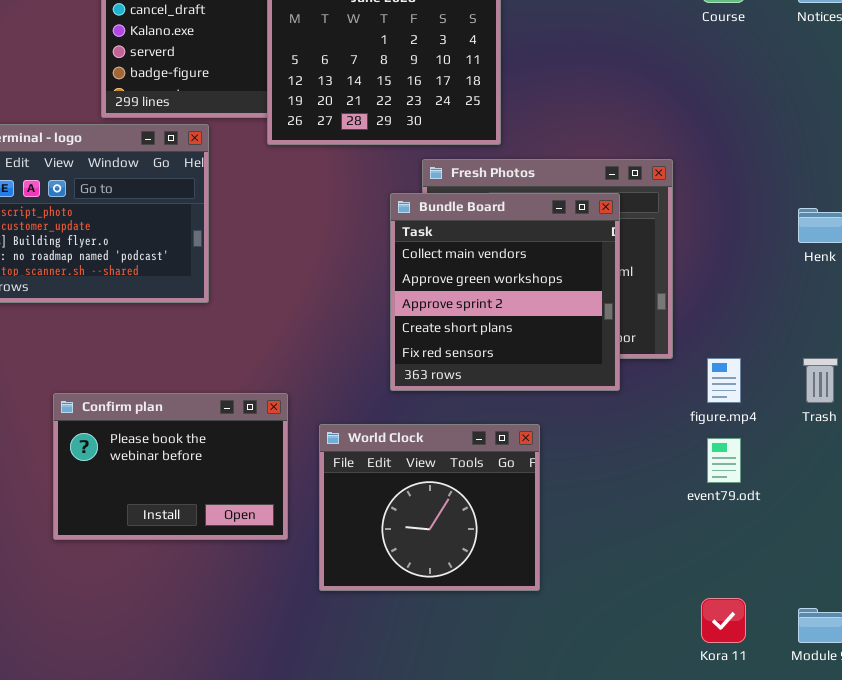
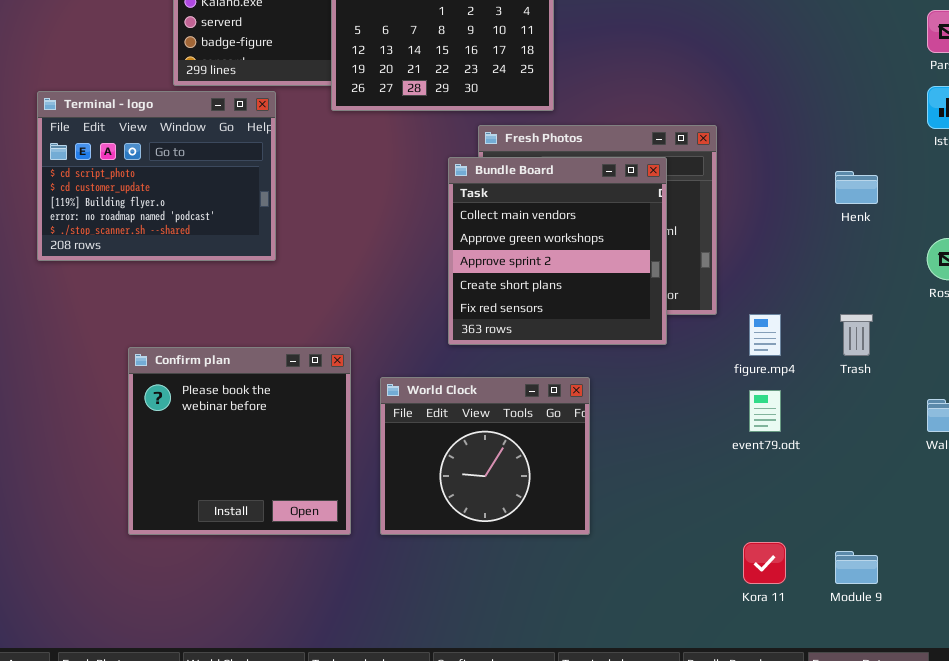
Confirm plan: [53,393,288,540] -> [128,347,351,535], resized

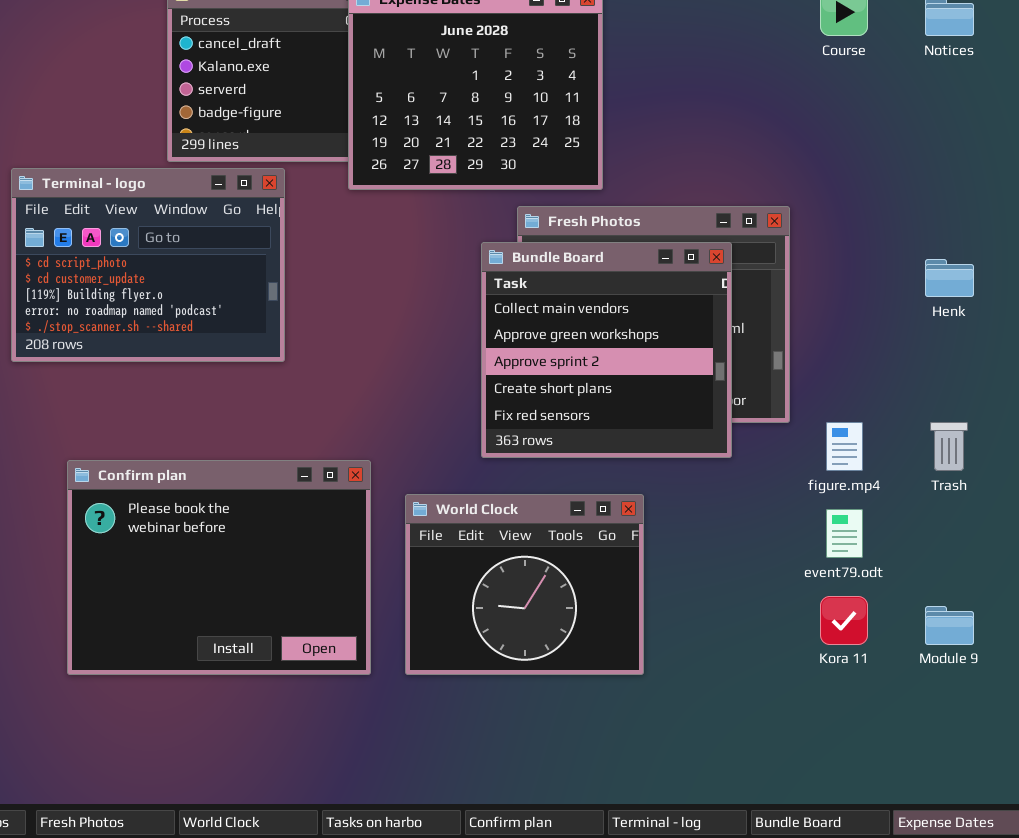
Confirm plan: [128,347,351,535] -> [67,460,371,675], resized
Kora 11: [743,542,786,584] -> [820,596,868,645], moved
Module 9: [835,551,878,584] -> [925,606,974,645], moved

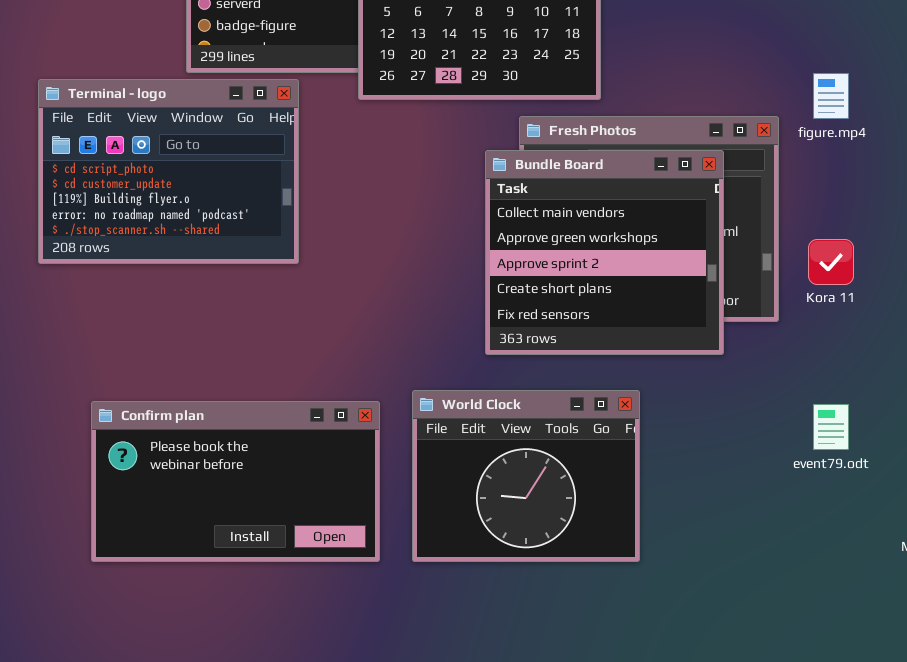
figure.mp4: [826,422,863,471] -> [813,73,849,119], moved
Confirm plan: [67,460,371,675] -> [91,401,380,562], resized
Kora 11: [820,596,868,645] -> [808,239,854,285], moved

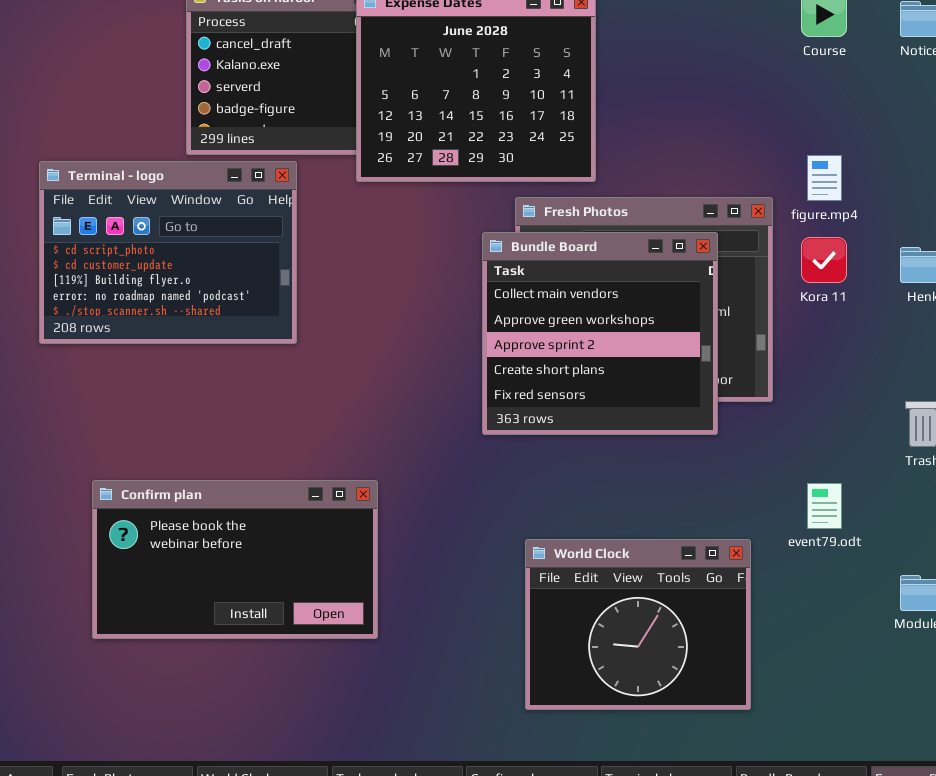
Kora 11: [808,239,854,285] -> [801,237,847,283], moved
World Clock: [412,390,640,562] -> [525,539,751,710], moved

